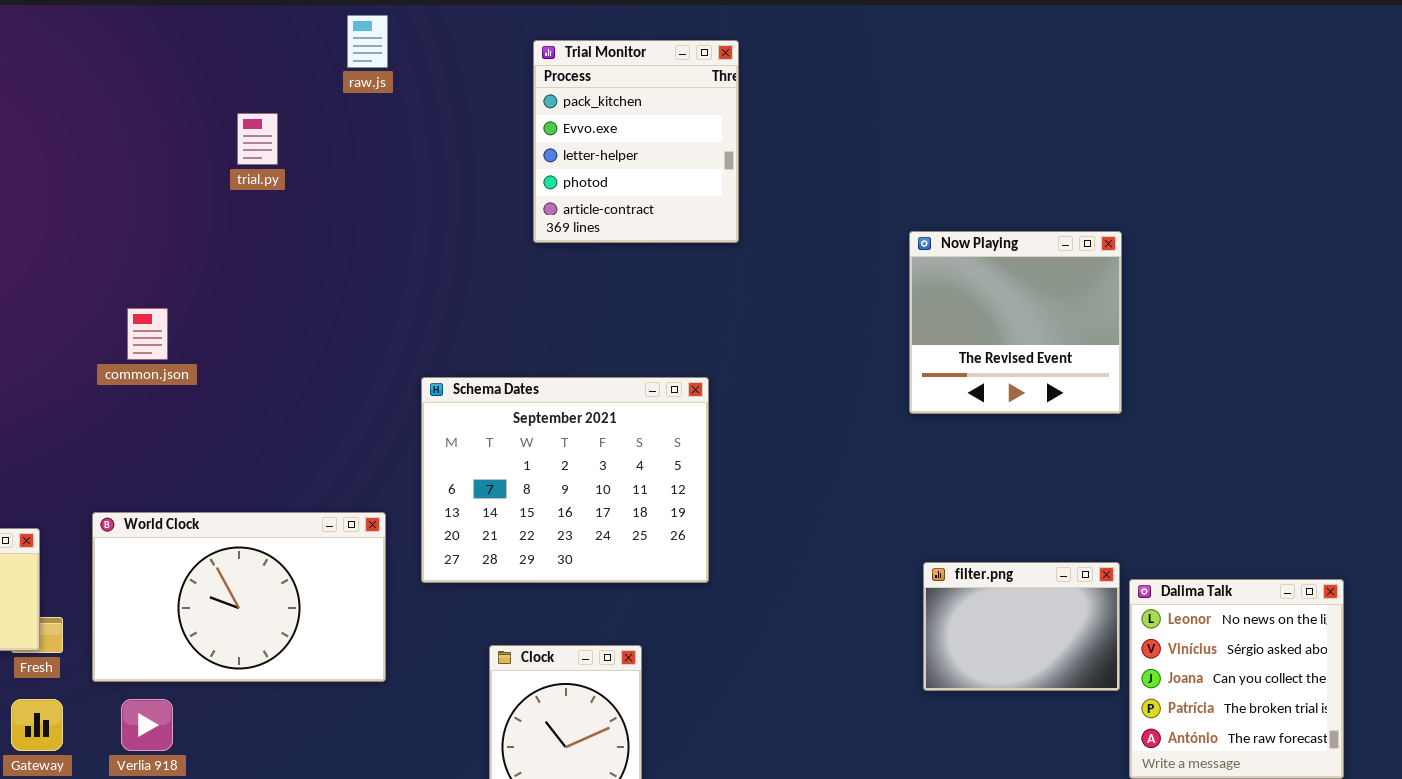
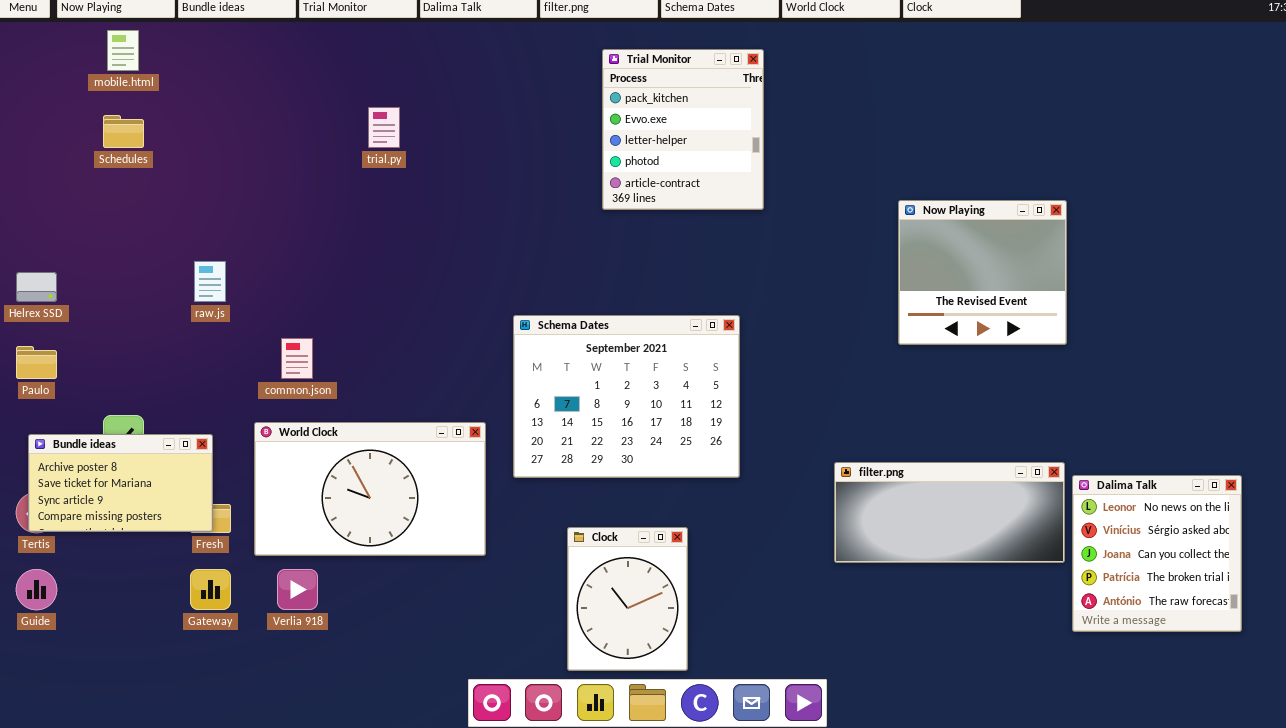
raw.js: [347,15,388,68] -> [194,261,226,302], moved
common.json: [127,308,168,360] -> [281,338,313,379], moved
filter.png: [923,562,1120,691] -> [834,462,1065,563], resized

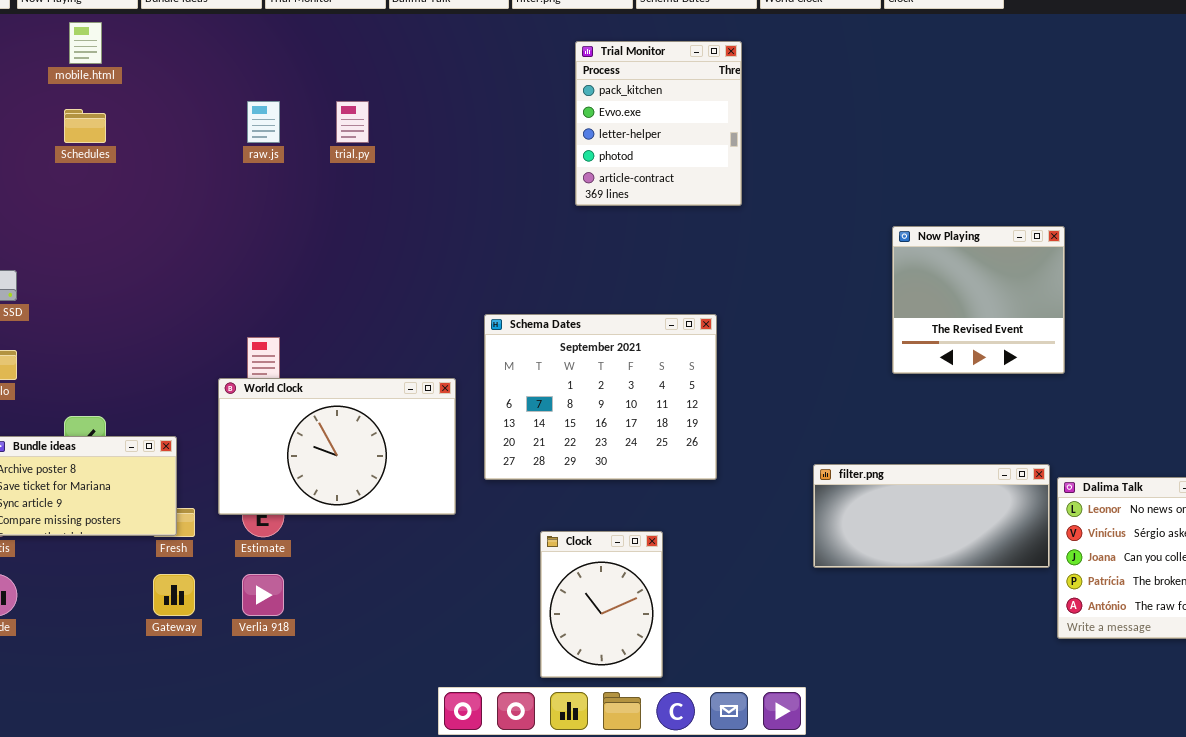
Now Playing: [898,200,1067,345] -> [892,226,1065,374], moved
raw.js: [194,261,226,302] -> [247,101,280,143], moved
World Clock: [254,422,486,556] -> [218,378,456,515], moved

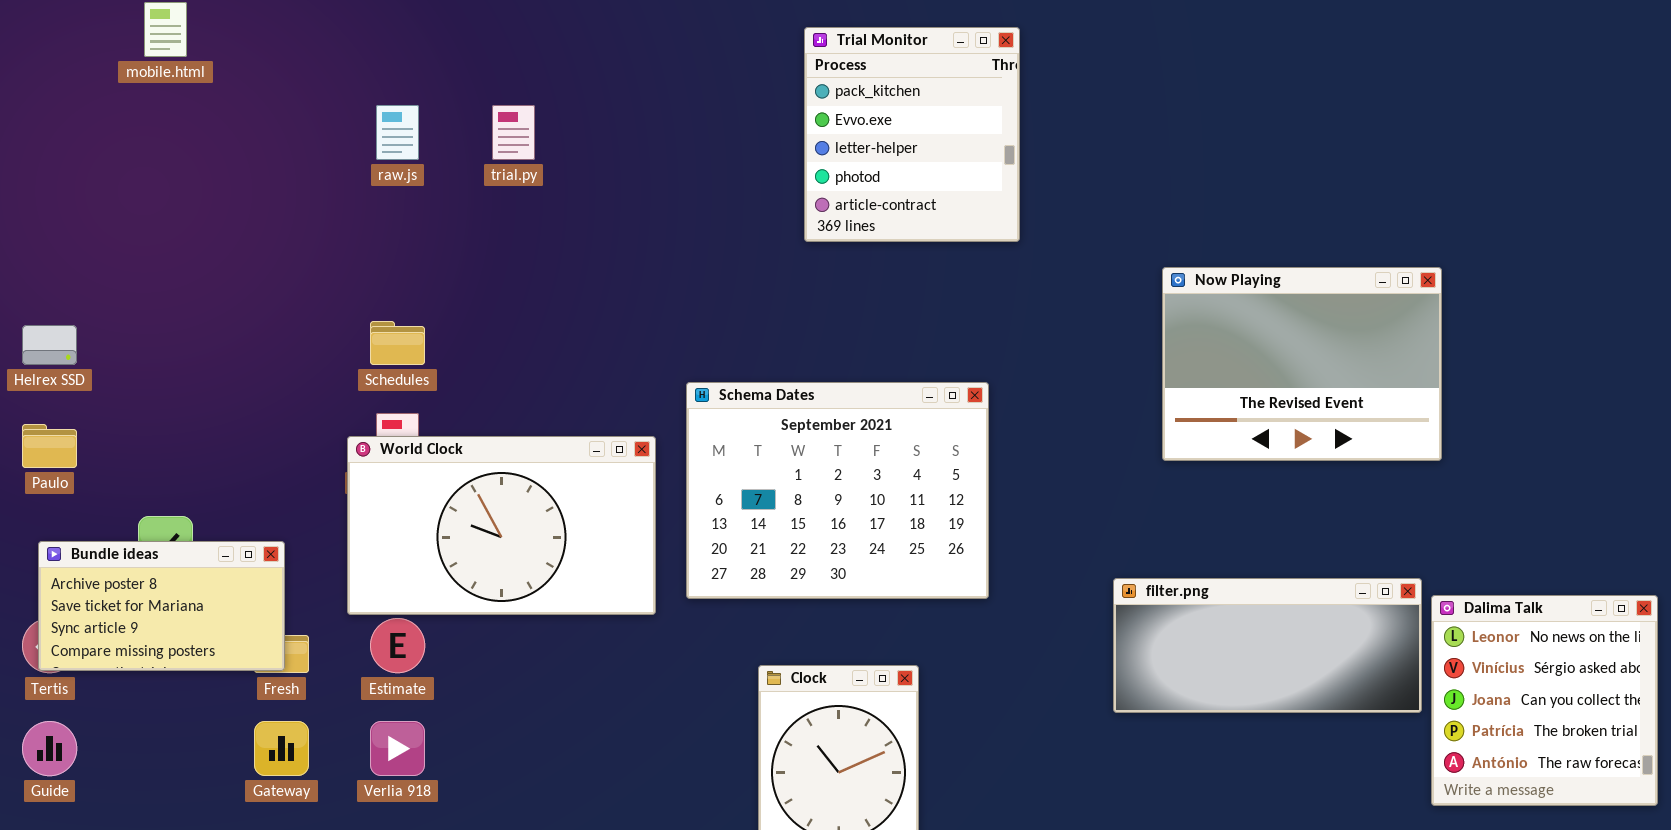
Schedules: [64,109,106,143] -> [370,321,425,365], moved
Now Playing: [892,226,1065,374] -> [1162,267,1442,461], resized
World Clock: [218,378,456,515] -> [347,436,656,615], moved

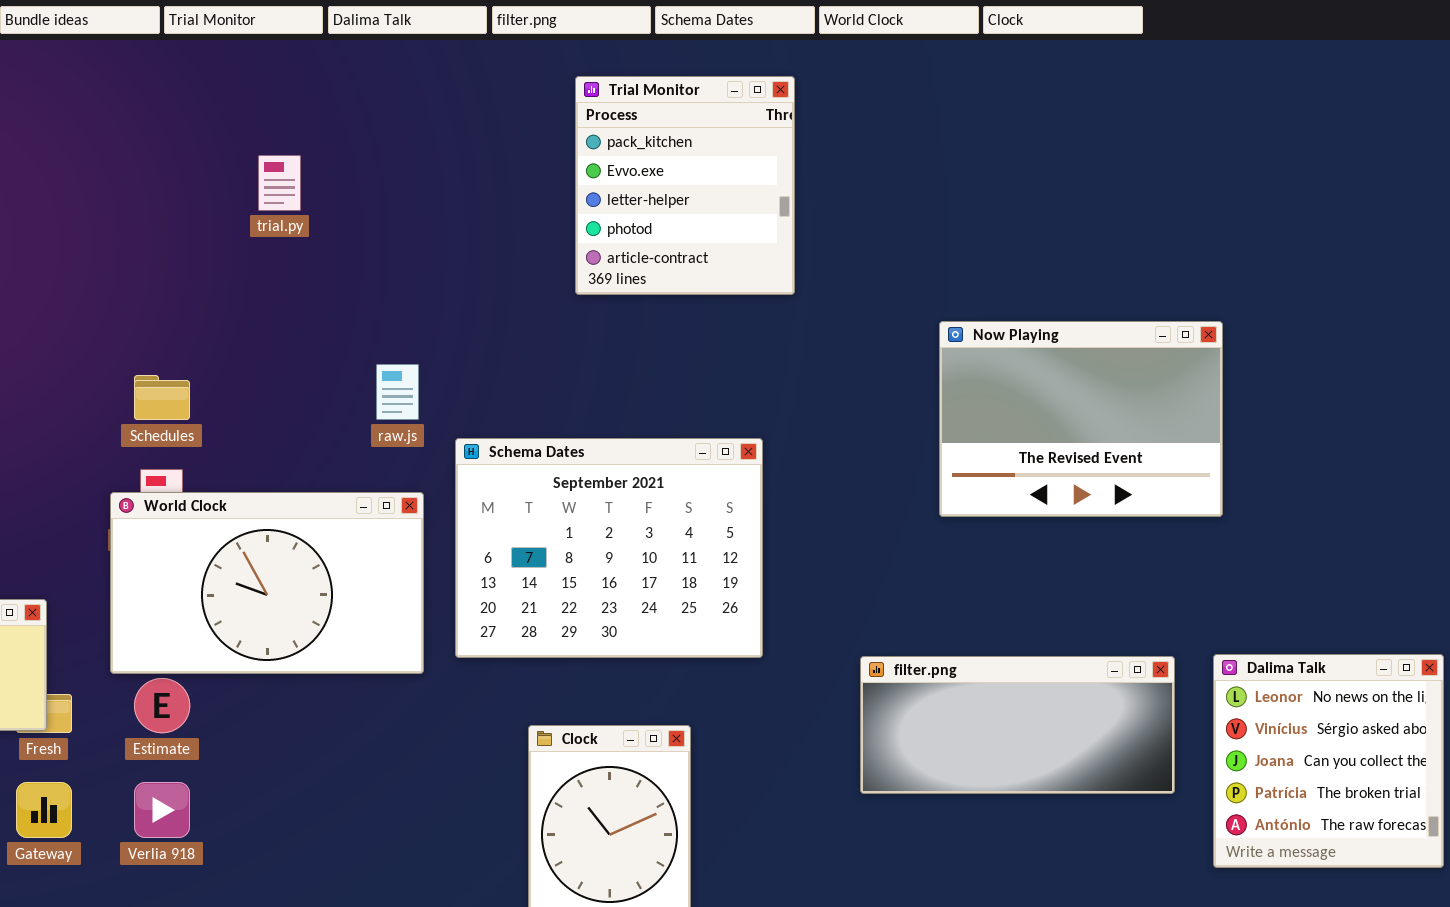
raw.js: [376,105,419,160] -> [376,364,419,420], moved
filter.png: [1113,578,1422,713] -> [860,656,1175,794], moved

